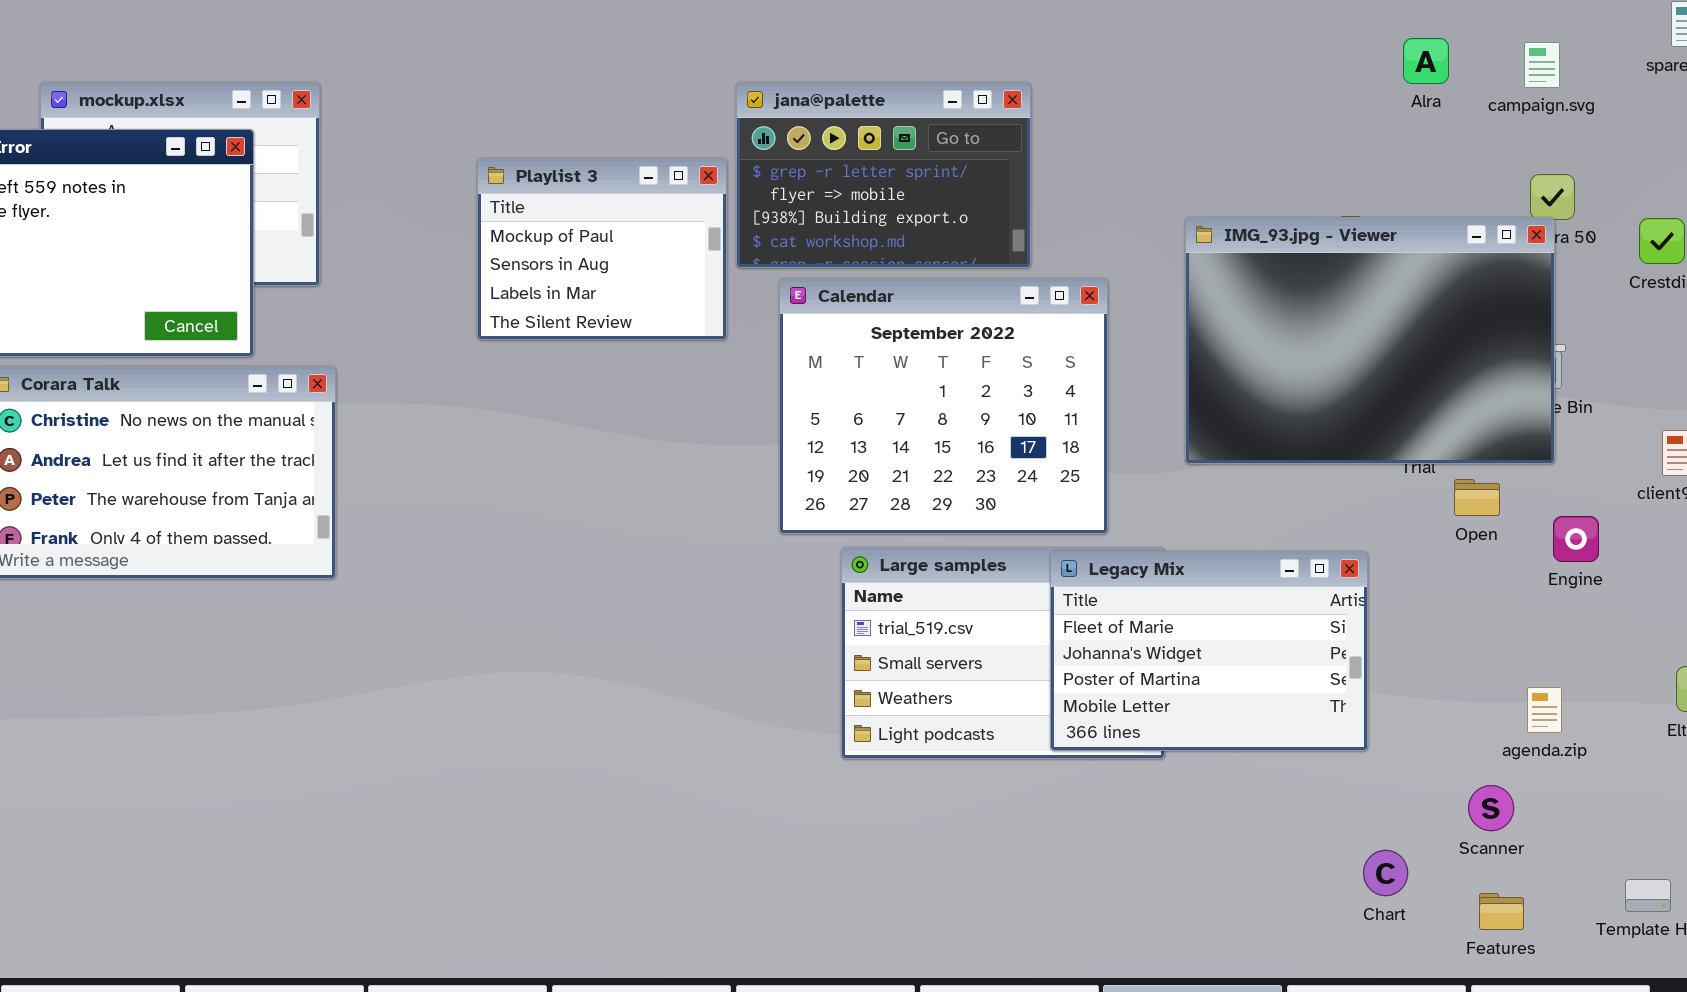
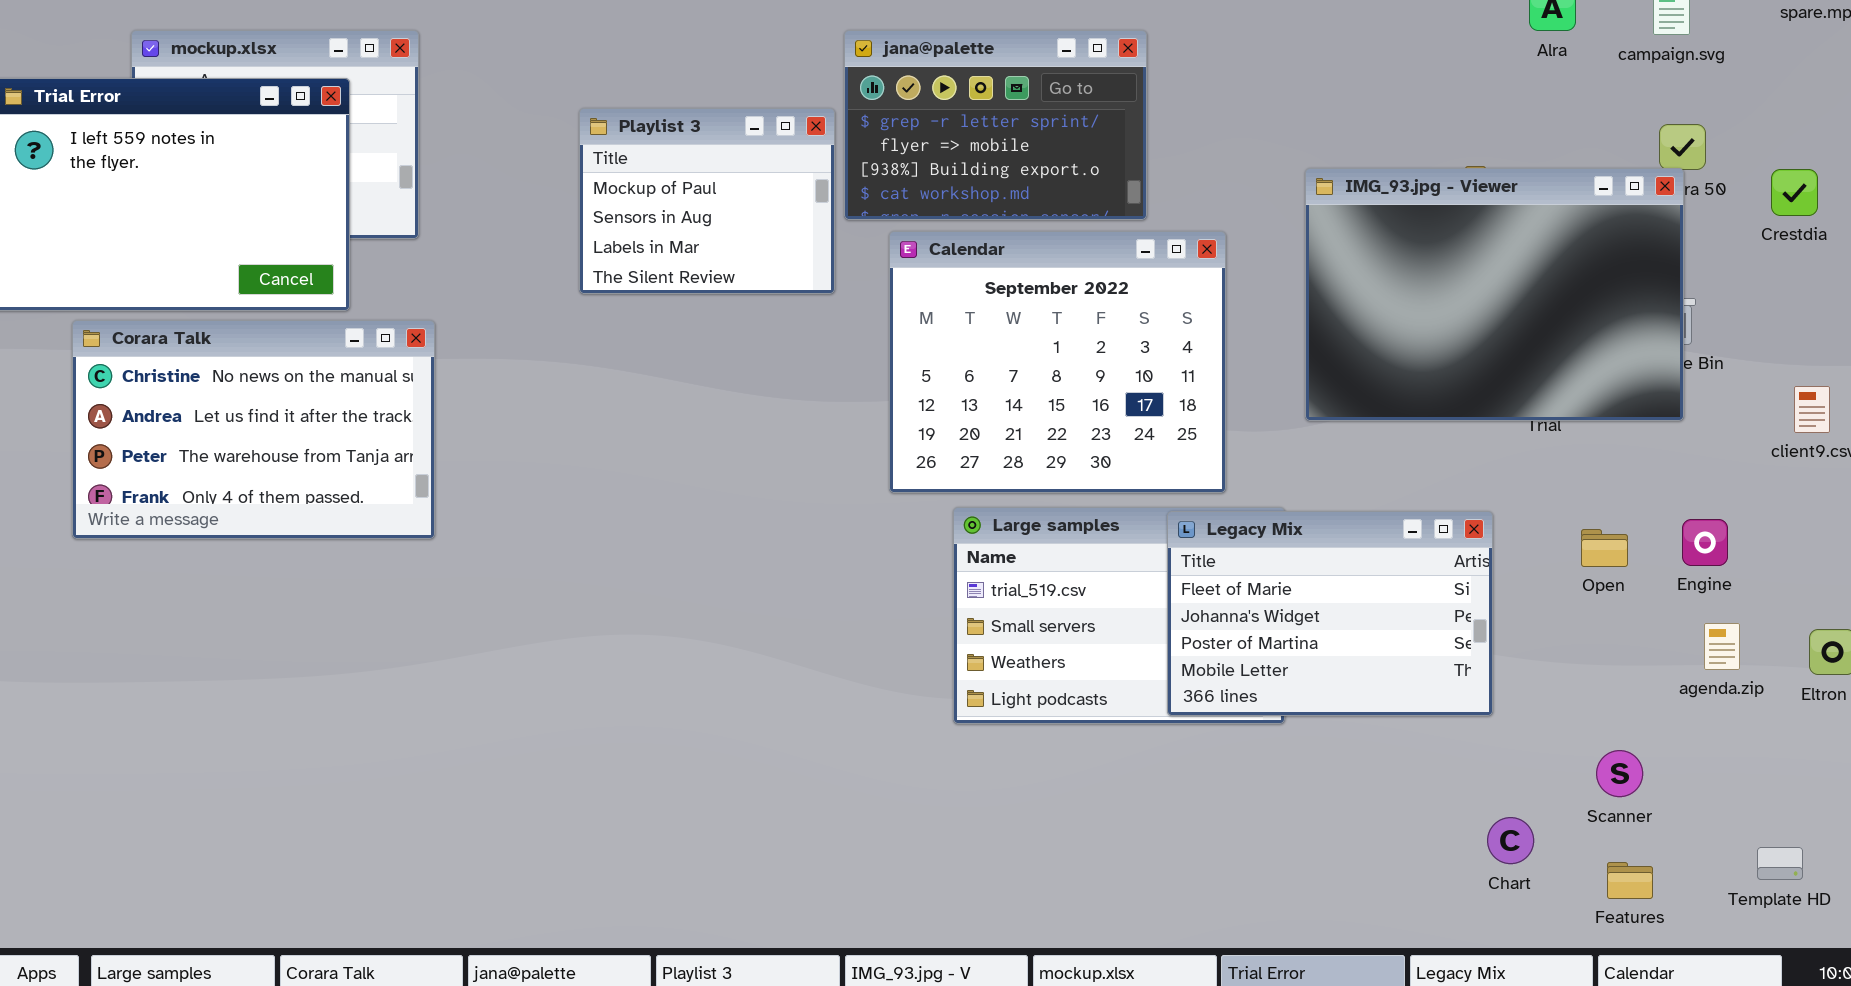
Open: [1454,479,1500,516] -> [1581,529,1628,567], moved
Engine: [1553,516,1599,562] -> [1682,519,1728,566], moved
agenda.zip: [1527,687,1562,733] -> [1704,623,1740,670], moved

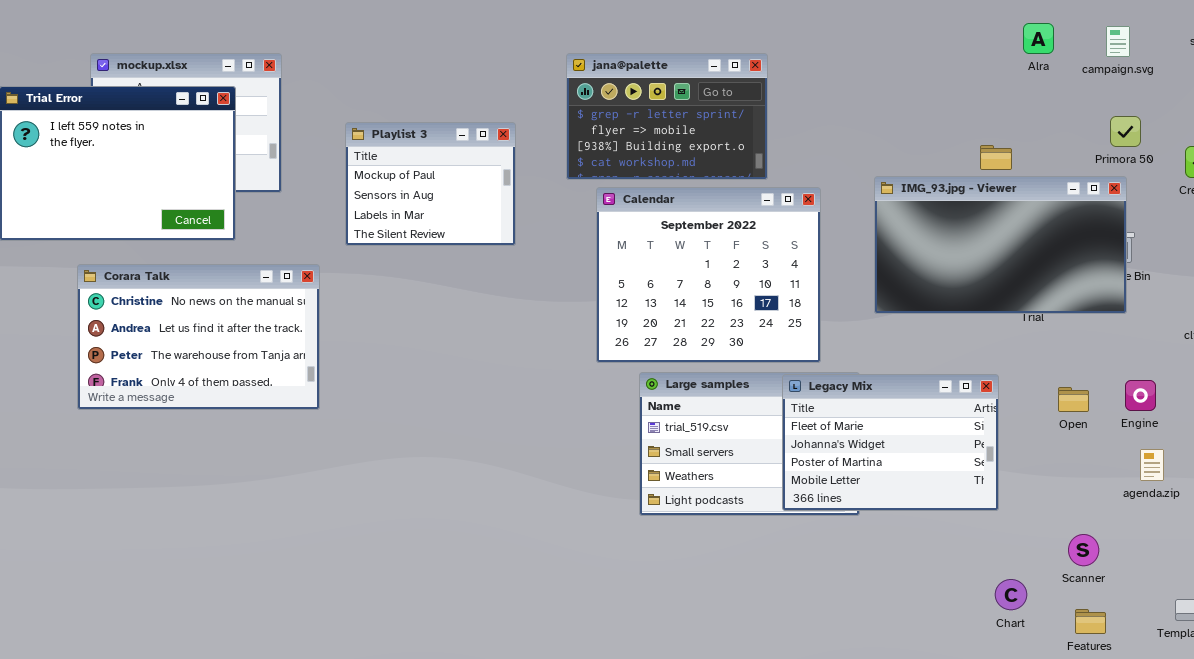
Playlist 3: [579,108,835,294] -> [345,122,516,246], moved
IMG_93.jpg - Viewer: [1305,168,1684,421] -> [874,176,1127,314], resized
Corara Talk: [72,320,435,539] -> [77,264,320,410], moved

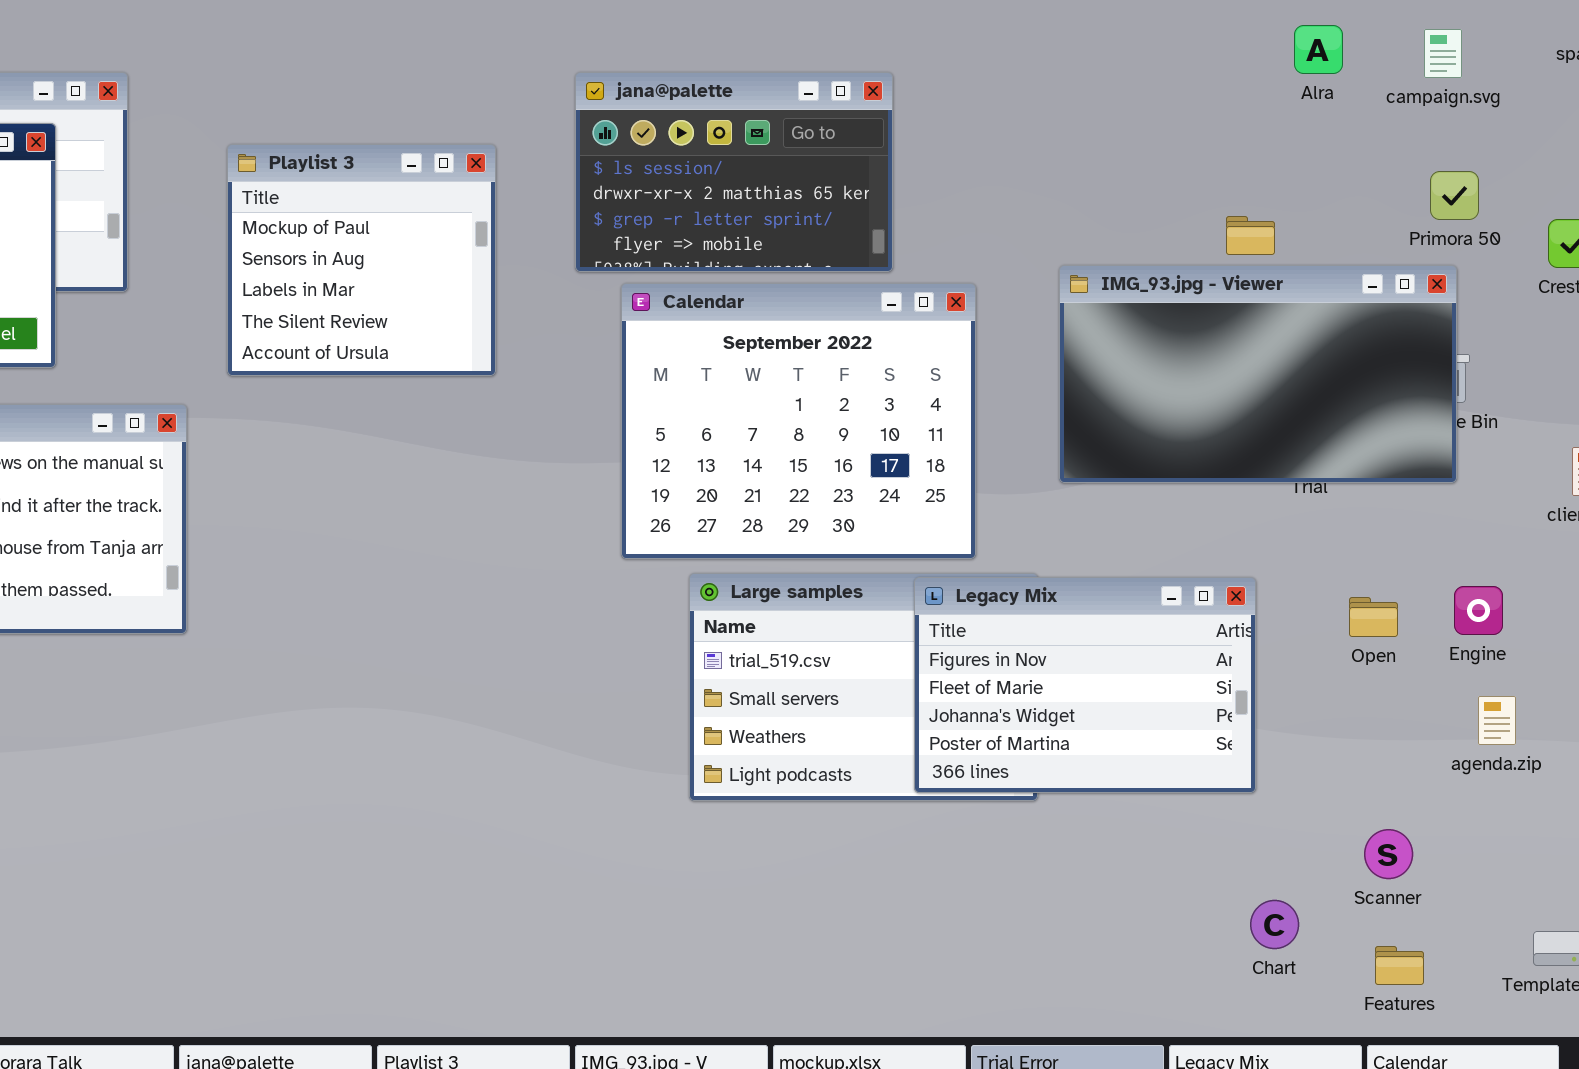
jana@palette: [566,53,768,180] -> [575,72,893,272], scrolled up 2 rows
Playlist 3: [345,122,516,246] -> [227,144,496,376], resized
Legacy Mix: [782,374,999,511] -> [914,577,1256,793], scrolled up 1 row

